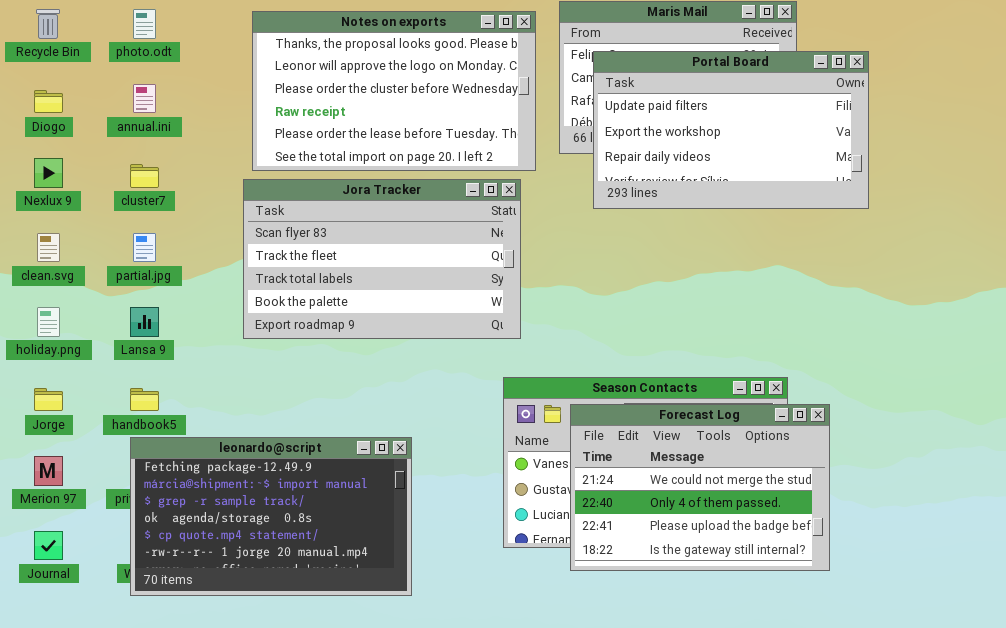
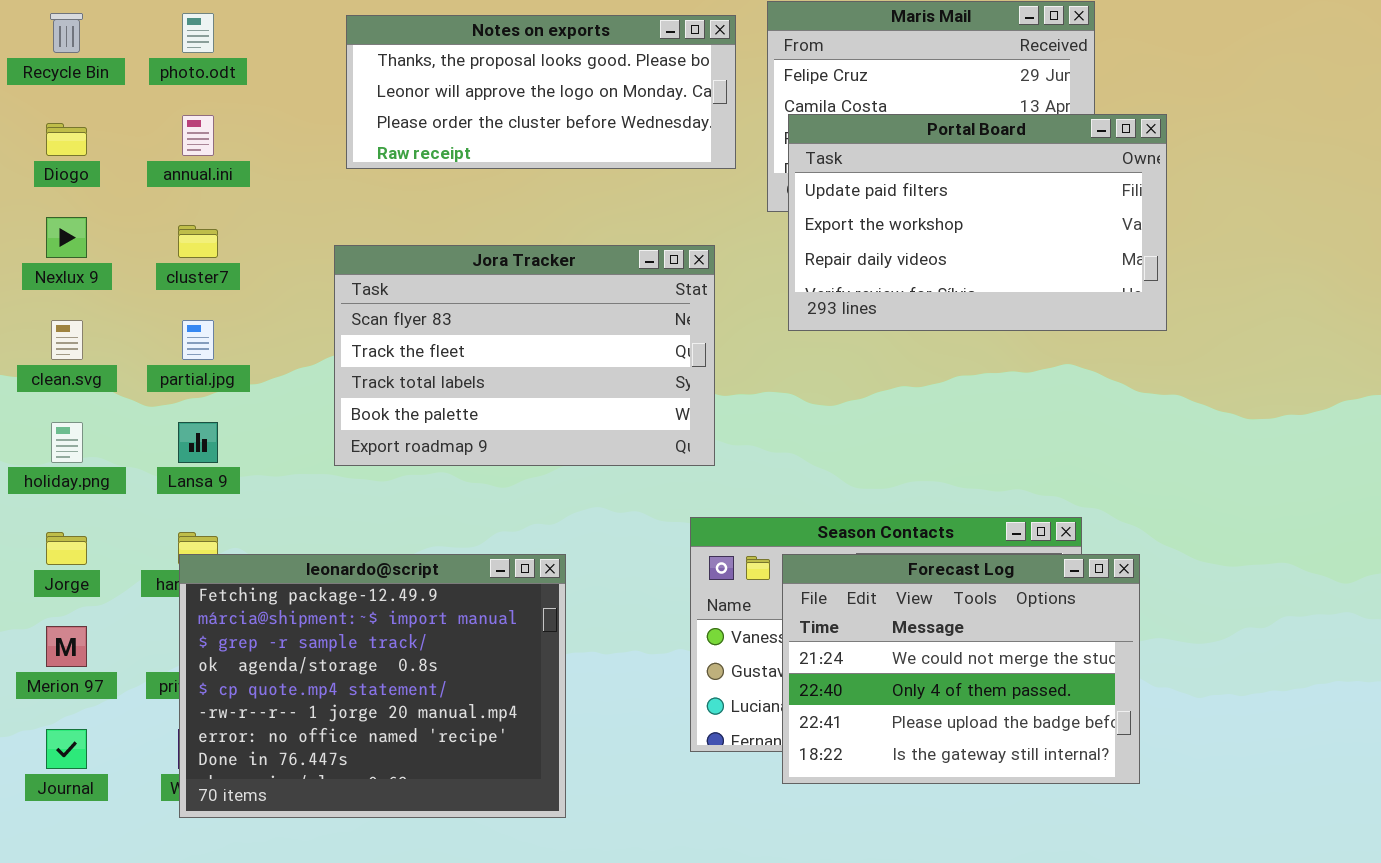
Notes on exports: [252,11,536,171] -> [346,15,736,169], resized
Portal Board: [593,51,869,209] -> [788,114,1167,331], moved
leonardo@script: [130,437,412,596] -> [179,554,566,818], resized

